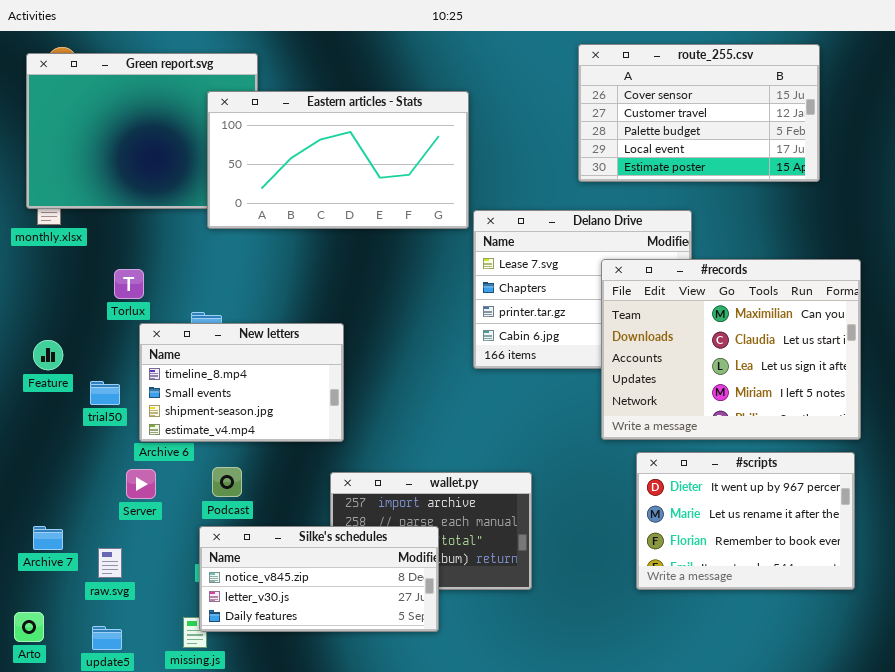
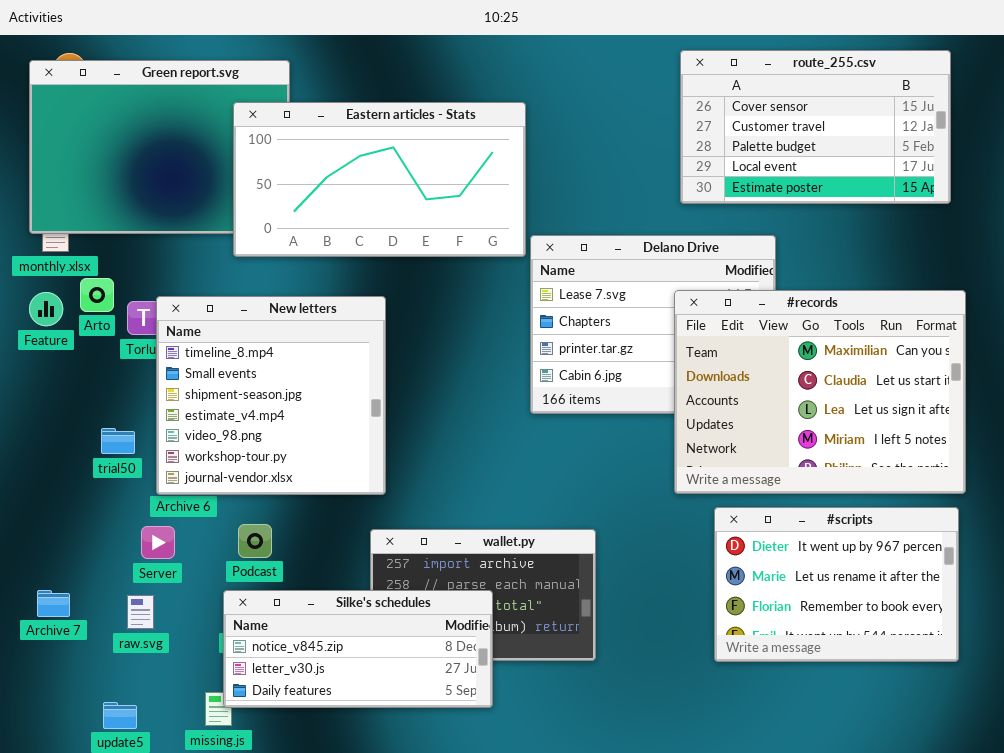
route_255.csv: [578,44,820,182] -> [680,50,951,204], moved
New letters: [139,323,344,442] -> [156,296,386,495], resized
Feature: [33,340,63,370] -> [29,292,63,326], moved
raw.svg: [98,548,122,578] -> [127,595,154,629], moved
Arto: [14,612,44,642] -> [80,278,114,312], moved

